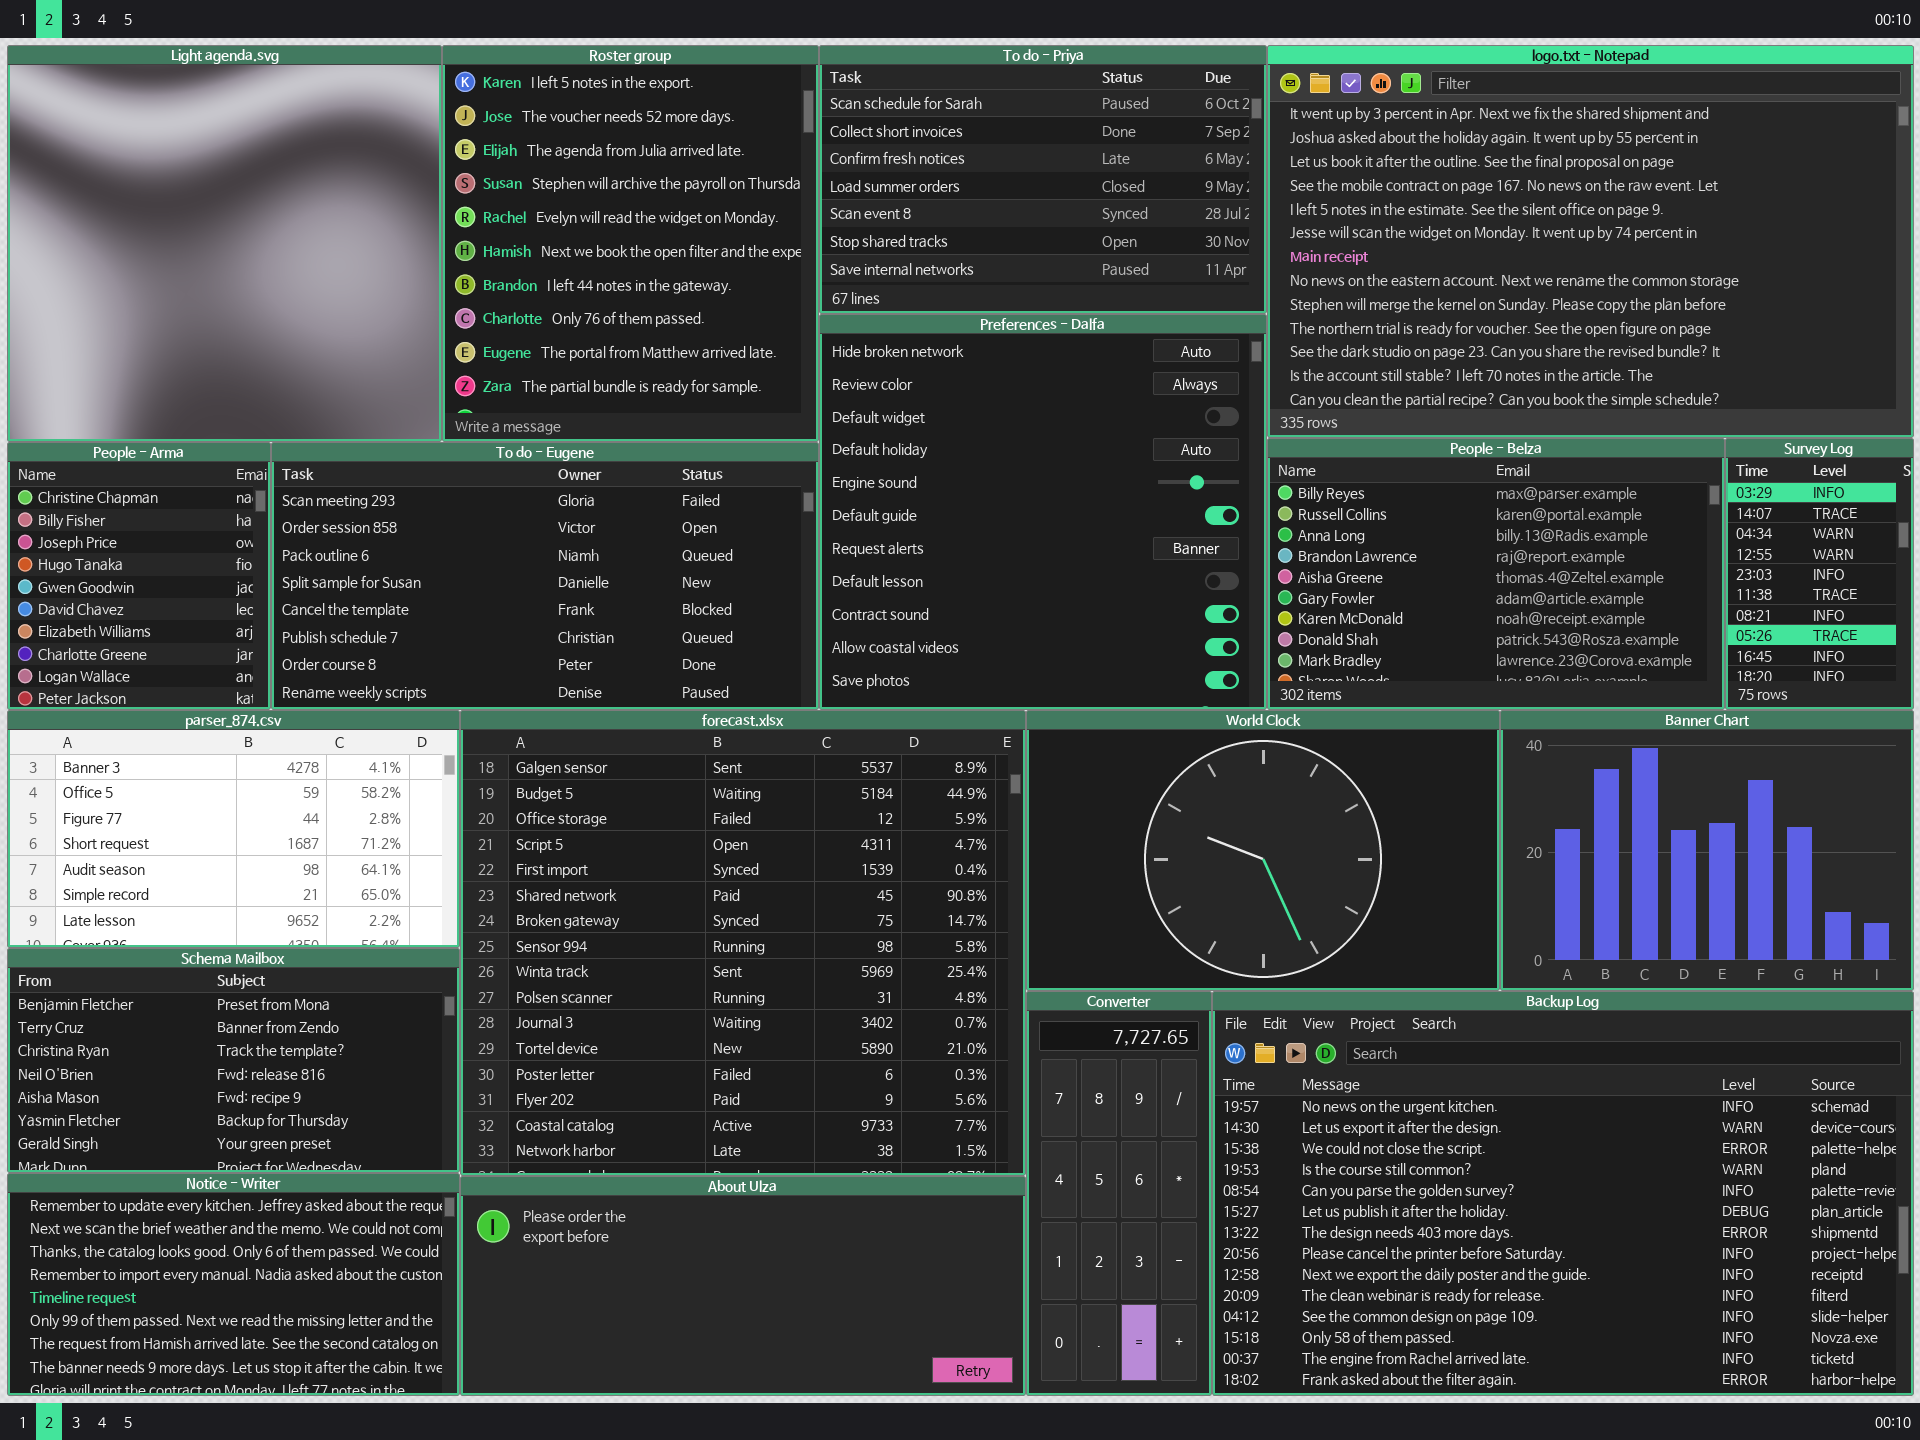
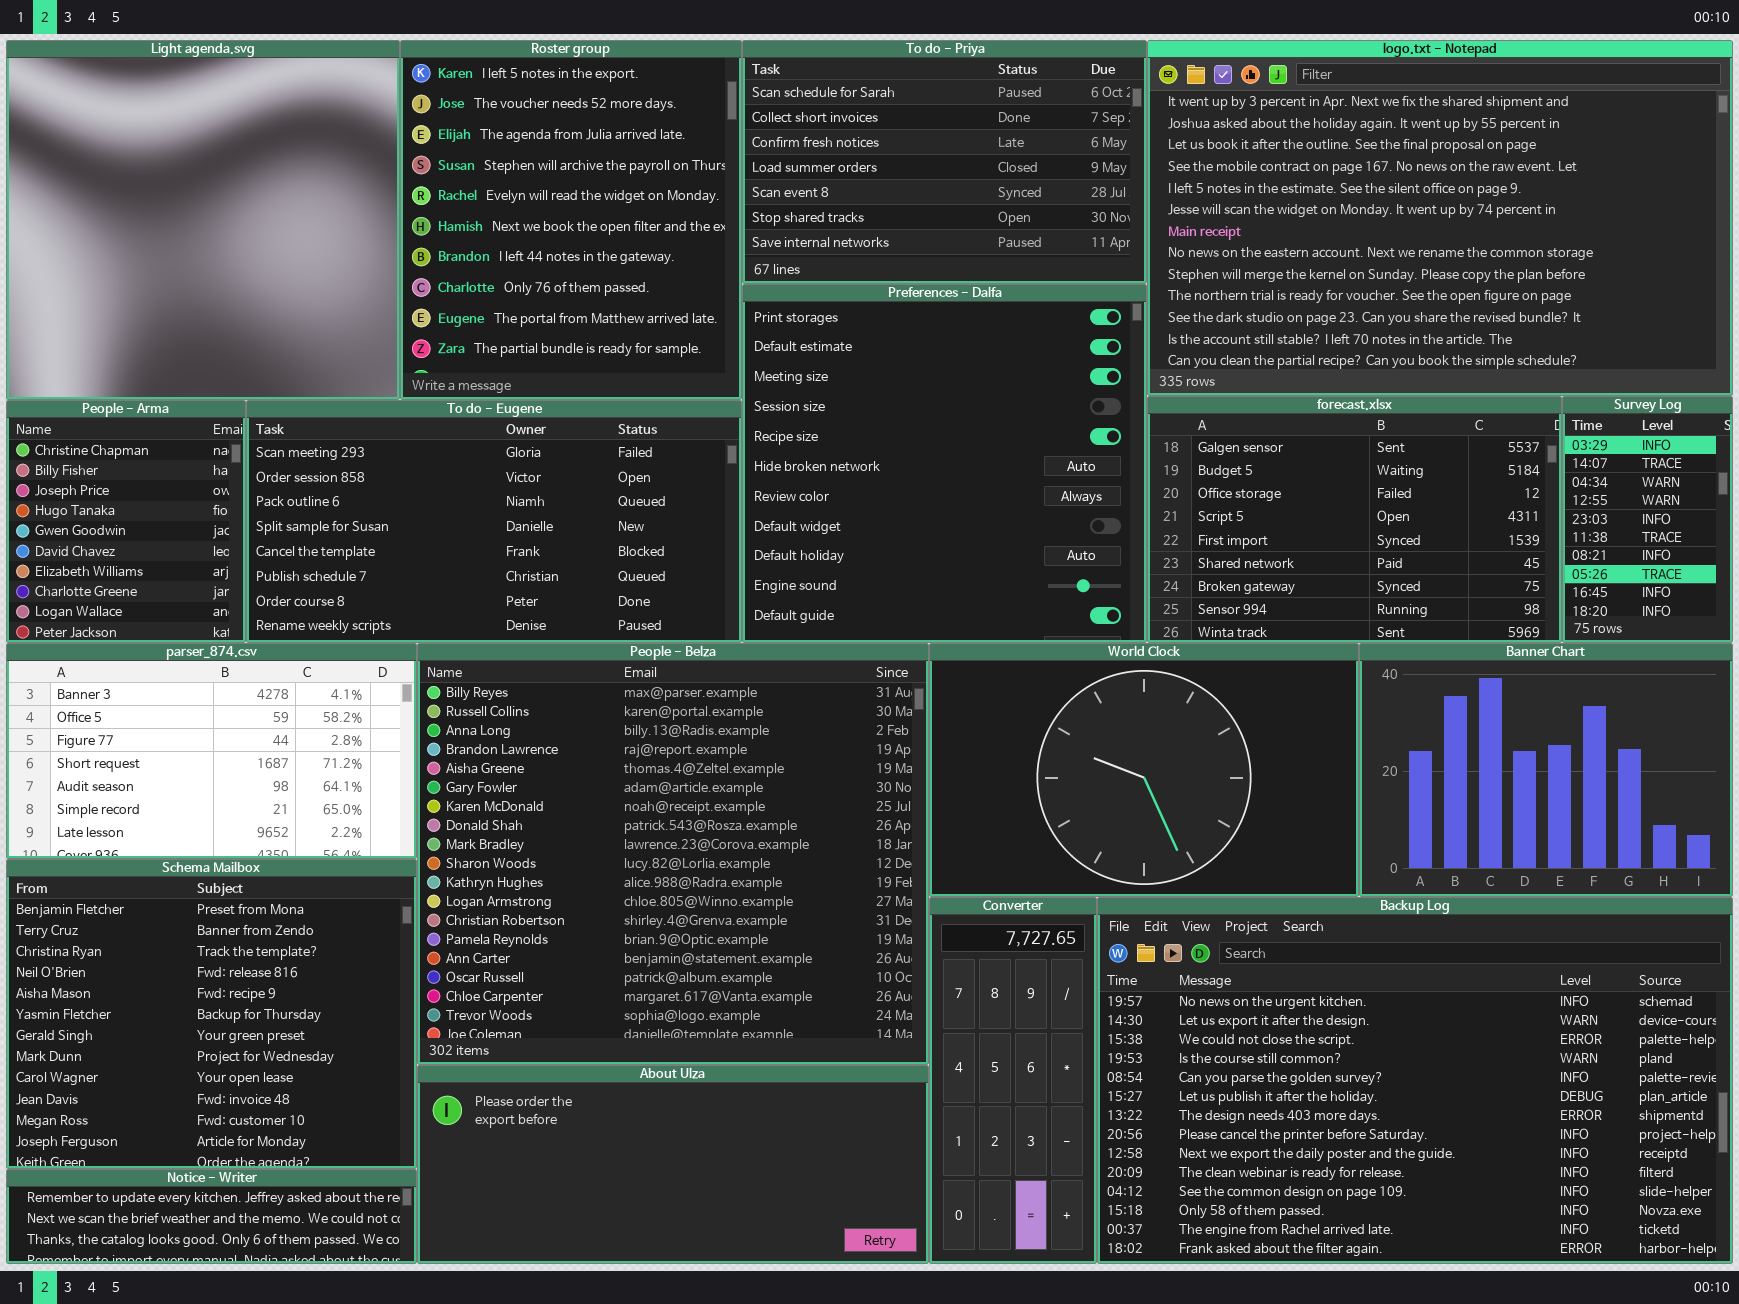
Preferences - Dalfa: [819,314,1267,710] -> [742,284,1147,643], scrolled up 5 rows
People - Belza: [1267,438,1725,710] -> [417,643,929,1065], moved, resized
forecast.xlsx: [460,710,1026,1176] -> [1147,396,1562,643], moved, resized
Schema Mailbox: [7,948,460,1173] -> [6,859,417,1169], resized
Notice - Writer: [7,1173,460,1396] -> [6,1169,417,1264], resized

